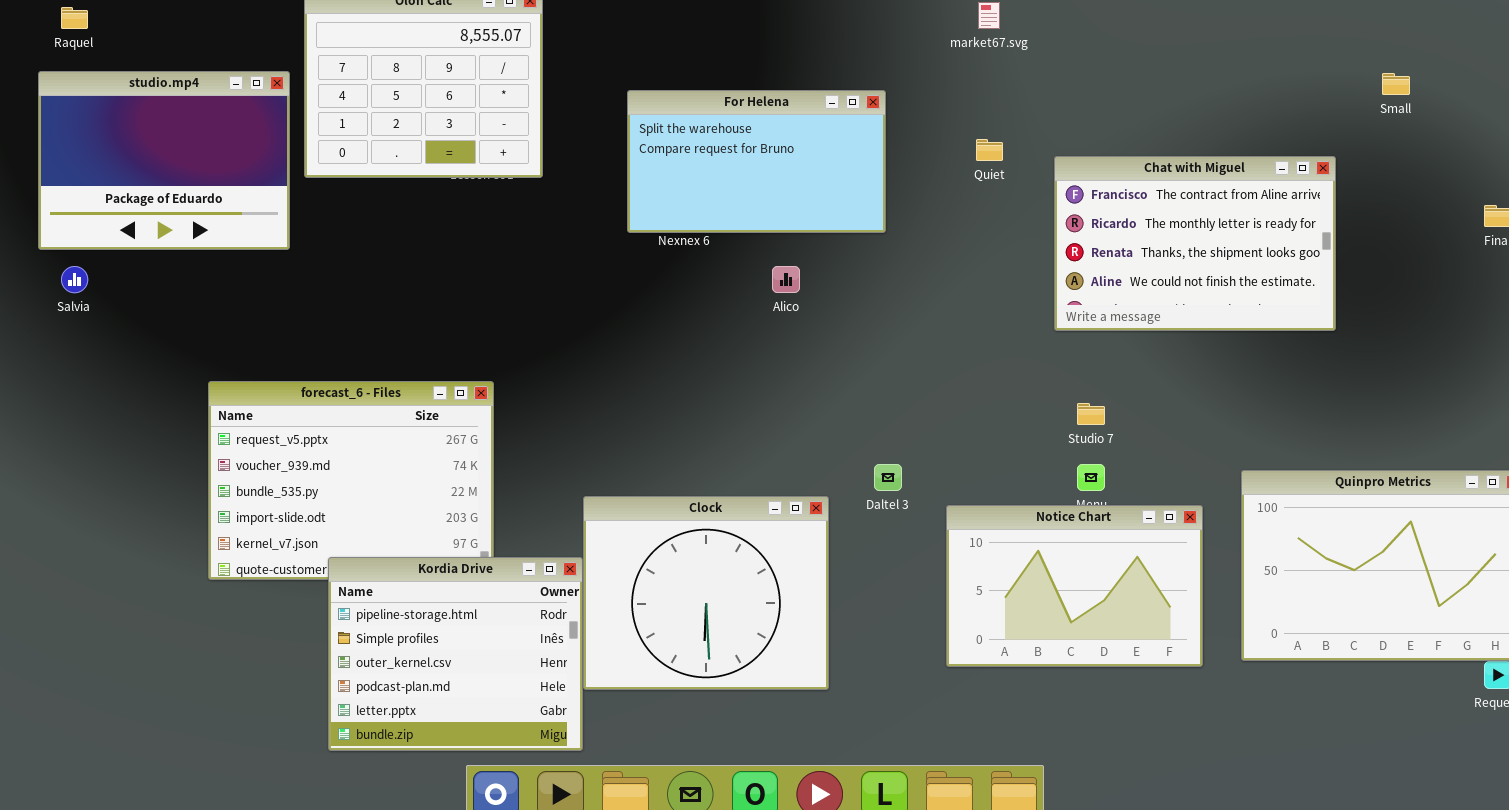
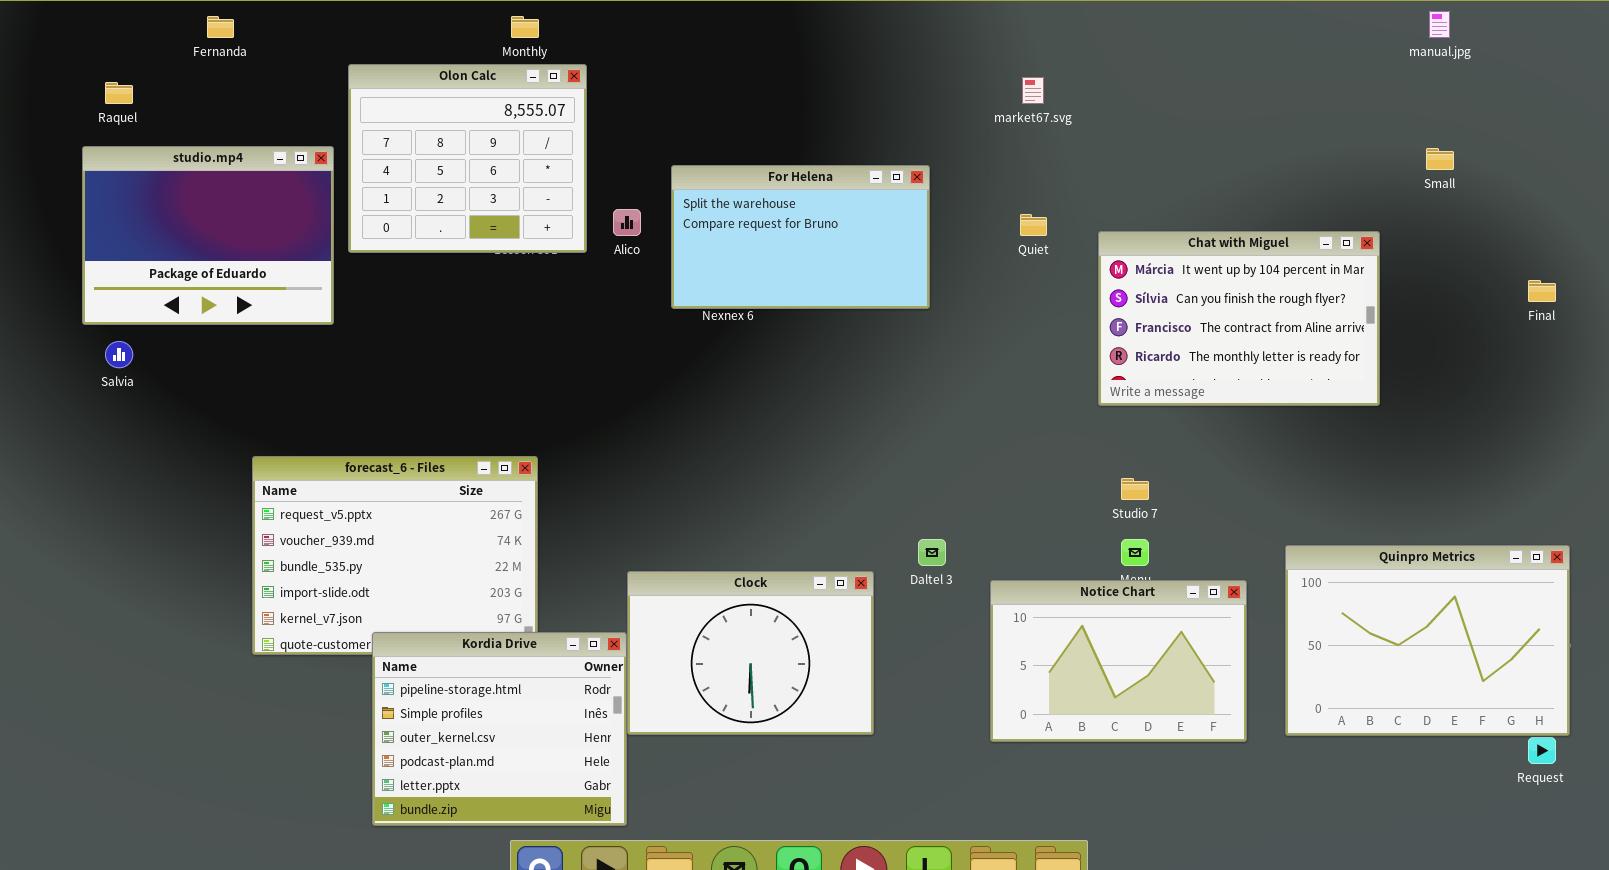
Chat with Miguel: [1054,156,1336,331] -> [1098,231,1380,406], scrolled up 2 rows
Alico: [772,266,800,293] -> [613,209,641,236], moved
Clock: [583,496,829,690] -> [627,571,874,735], resized

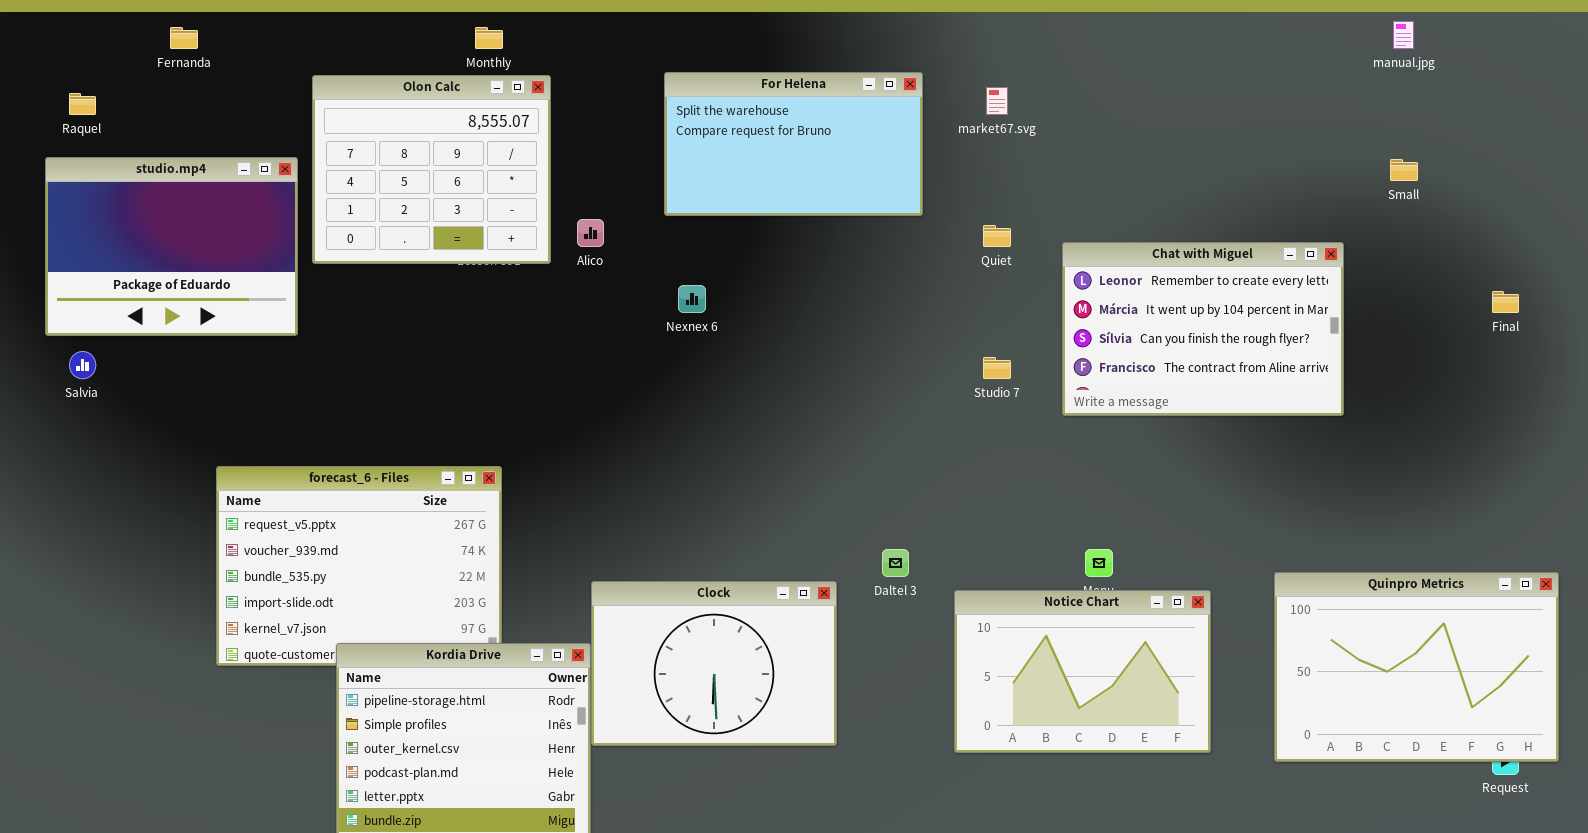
For Helena: [671,165,930,309] -> [664,72,923,216], moved
Chat with Miguel: [1098,231,1380,406] -> [1062,242,1344,416], scrolled up 1 row
Studio 7: [1121,478,1149,500] -> [983,357,1011,379], moved
Quinpro Metrics: [1285,545,1570,736] -> [1274,572,1559,762], moved

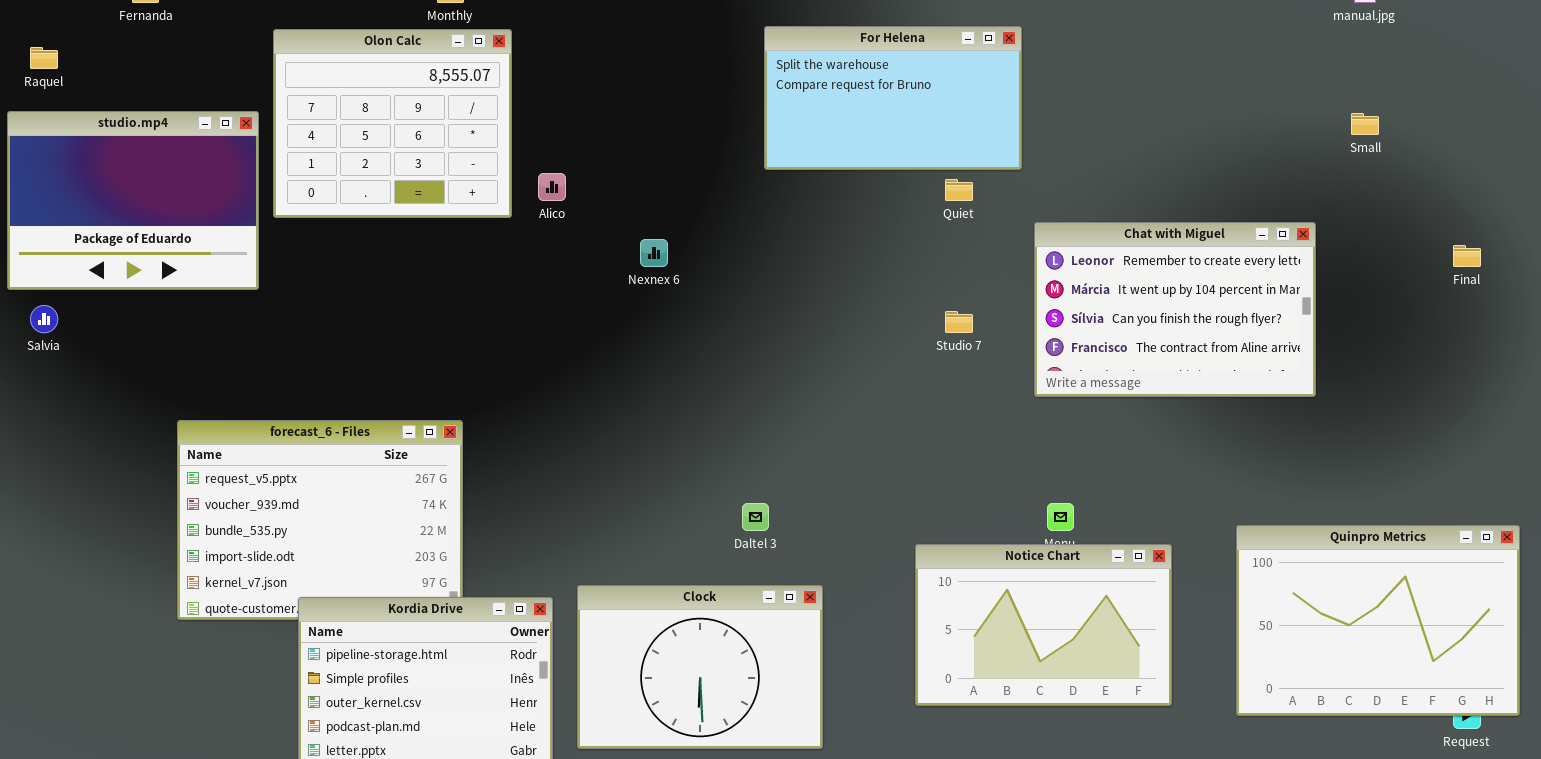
For Helena: [664,72,923,216] -> [764,26,1022,170], moved
Chat with Miguel: [1062,242,1344,416] -> [1034,222,1316,397], moved
Daltel 3: [882,549,909,577] -> [742,503,769,531], moved
Clock: [591,581,837,746] -> [577,585,823,749], moved

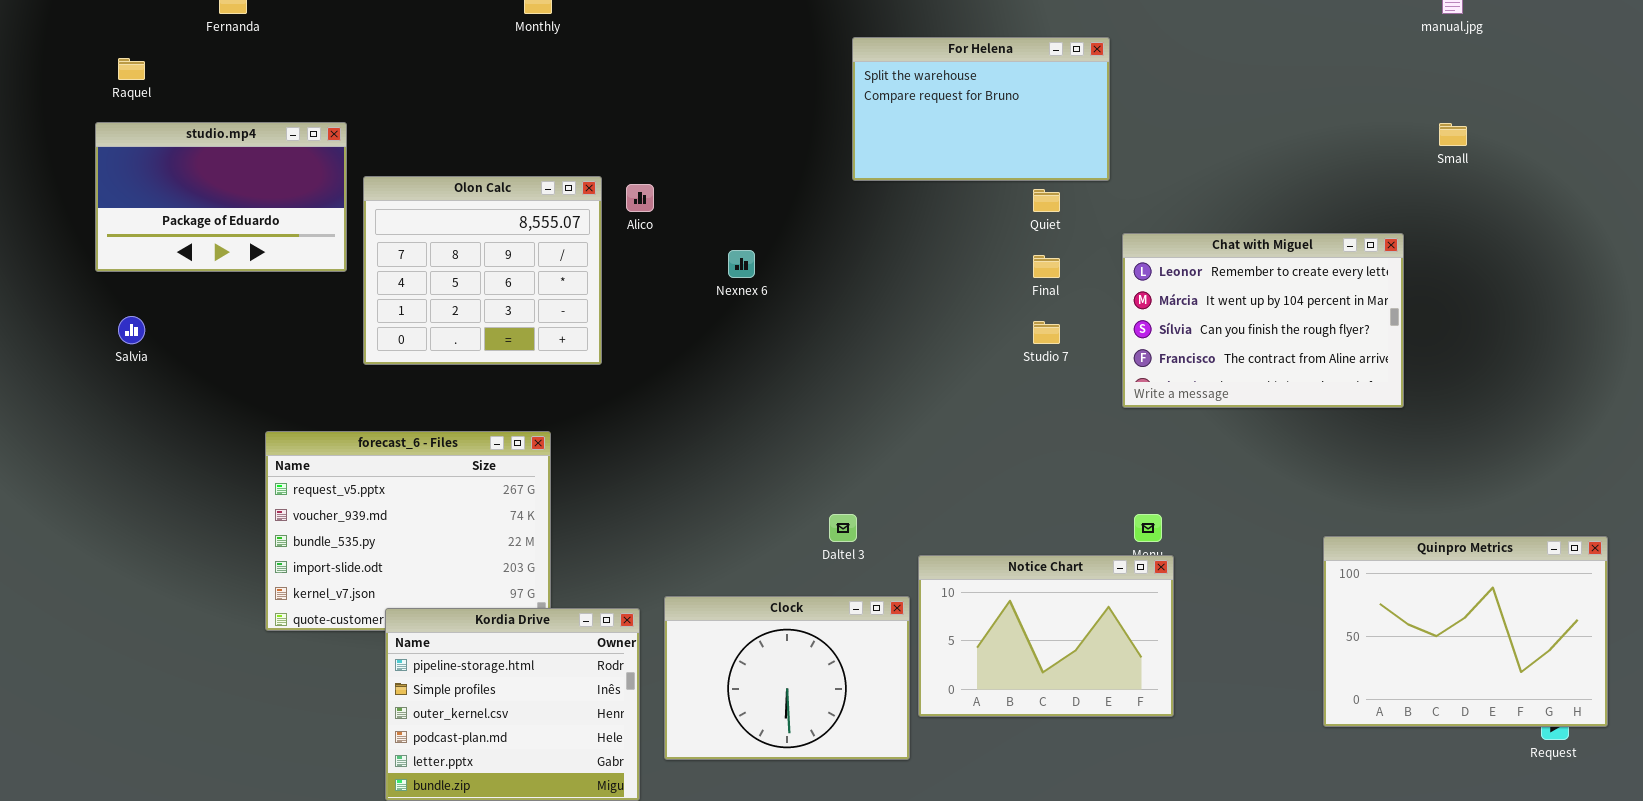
Olon Calc: [273,29,512,218] -> [363,176,602,365], moved
studio.mp4: [7,111,259,290] -> [95,122,347,272], resized
Final: [1453,245,1481,267] -> [1033,255,1060,278], moved
Notice Chart: [915,544,1172,706] -> [918,555,1174,717], moved

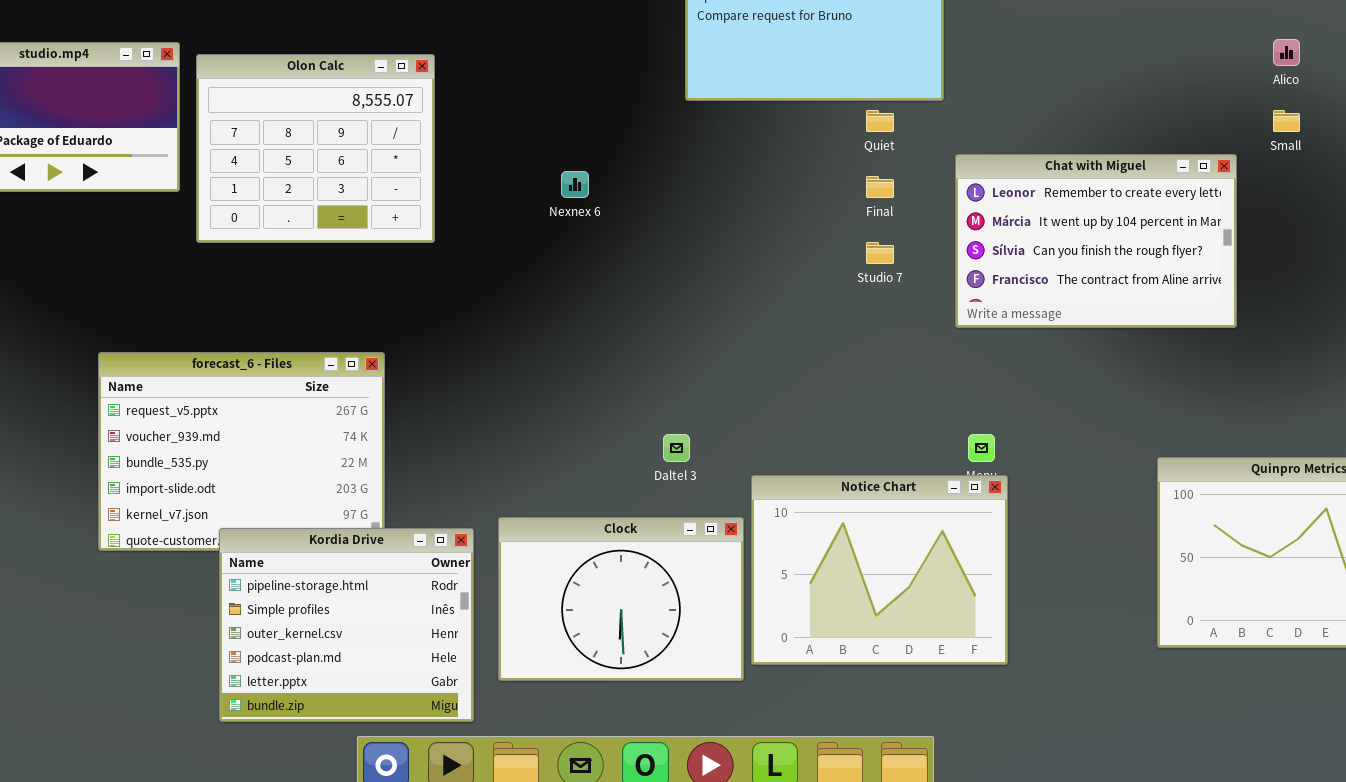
Small: [1439,123,1467,146] -> [1273,110,1300,132], moved
Olon Calc: [363,176,602,365] -> [196,54,435,243], moved
Alico: [626,184,654,212] -> [1273,39,1300,66], moved
Notice Chart: [918,555,1174,717] -> [751,475,1008,665], resized

